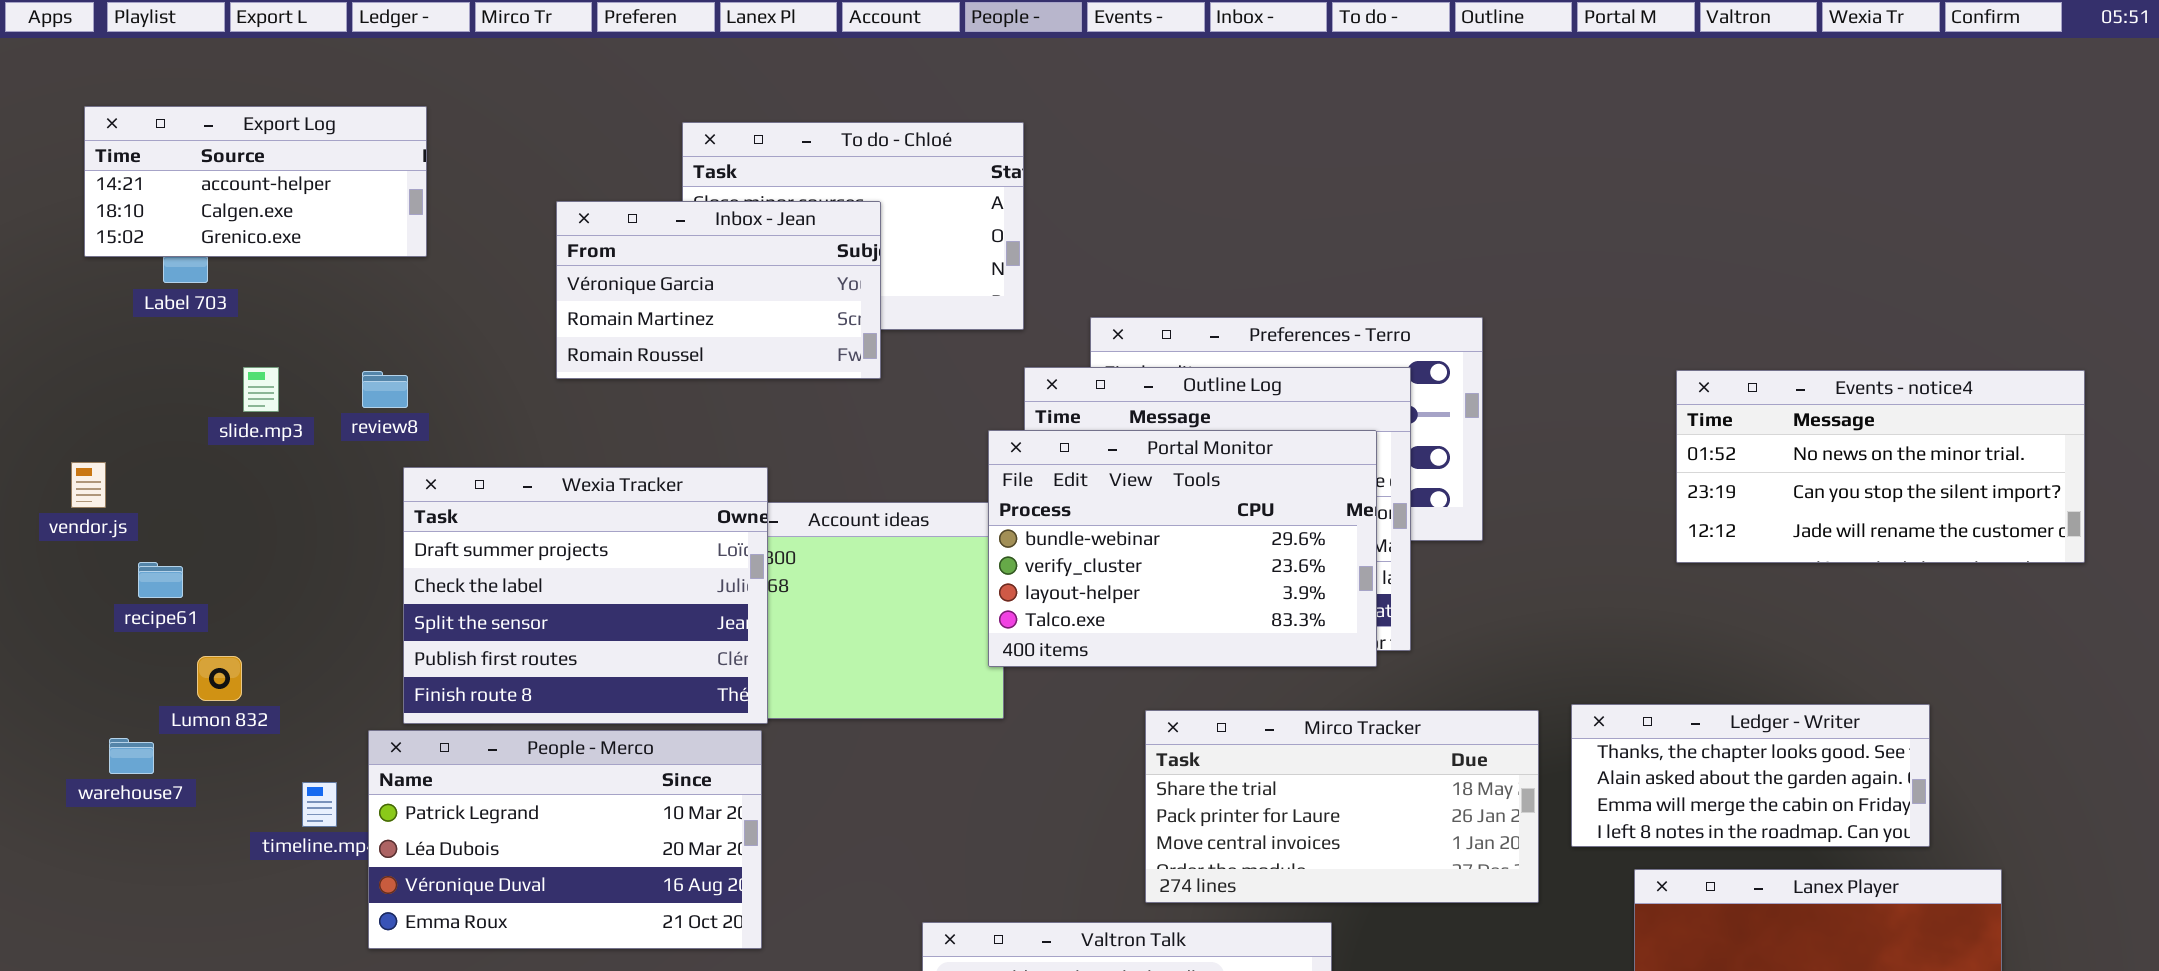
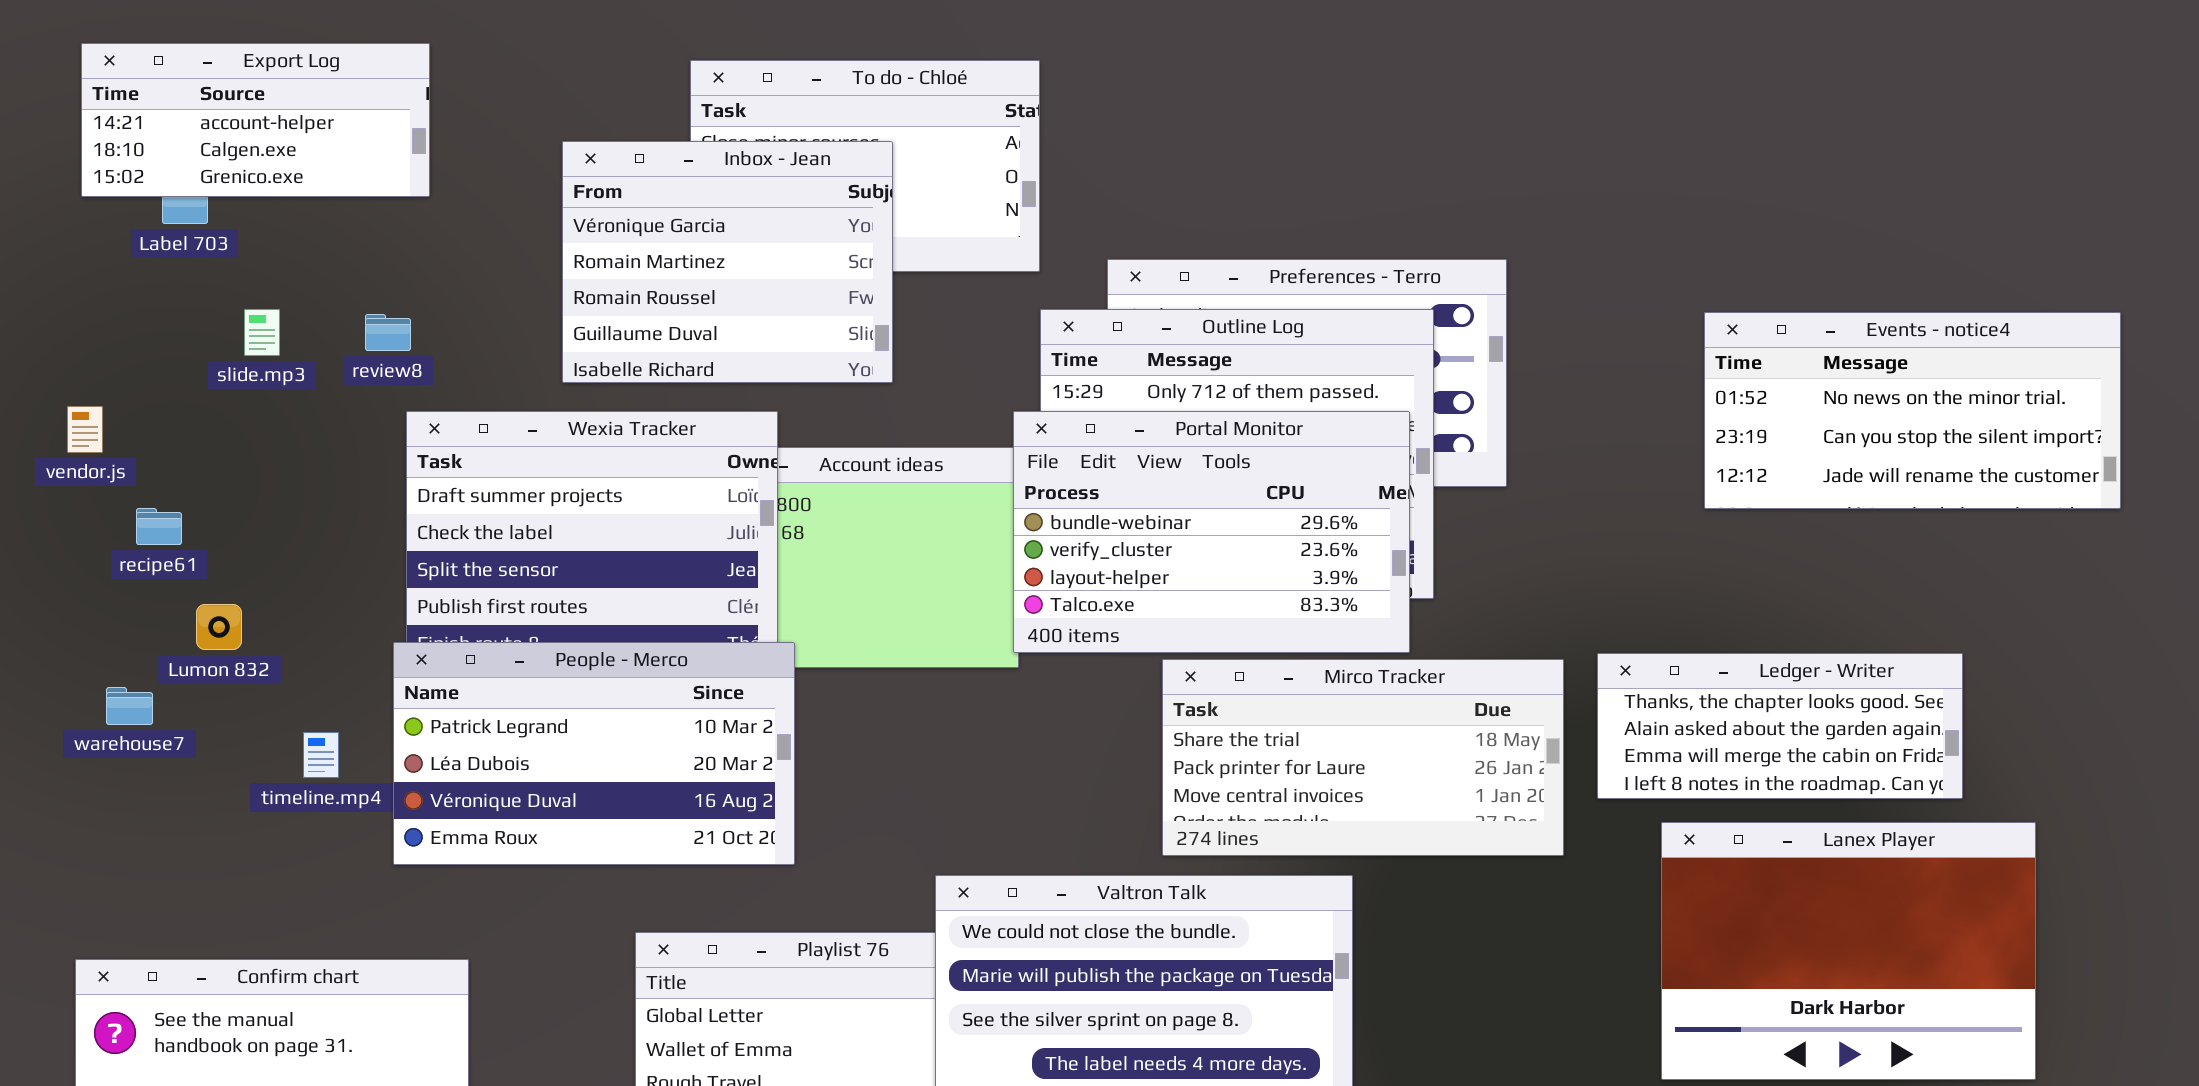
Inbox - Jean: [556,201,881,379] -> [562,141,893,383], resized
Portal Monitor: [988,430,1377,667] -> [1013,411,1410,653], moved
People - Merco: [368,730,762,949] -> [393,642,795,865], moved

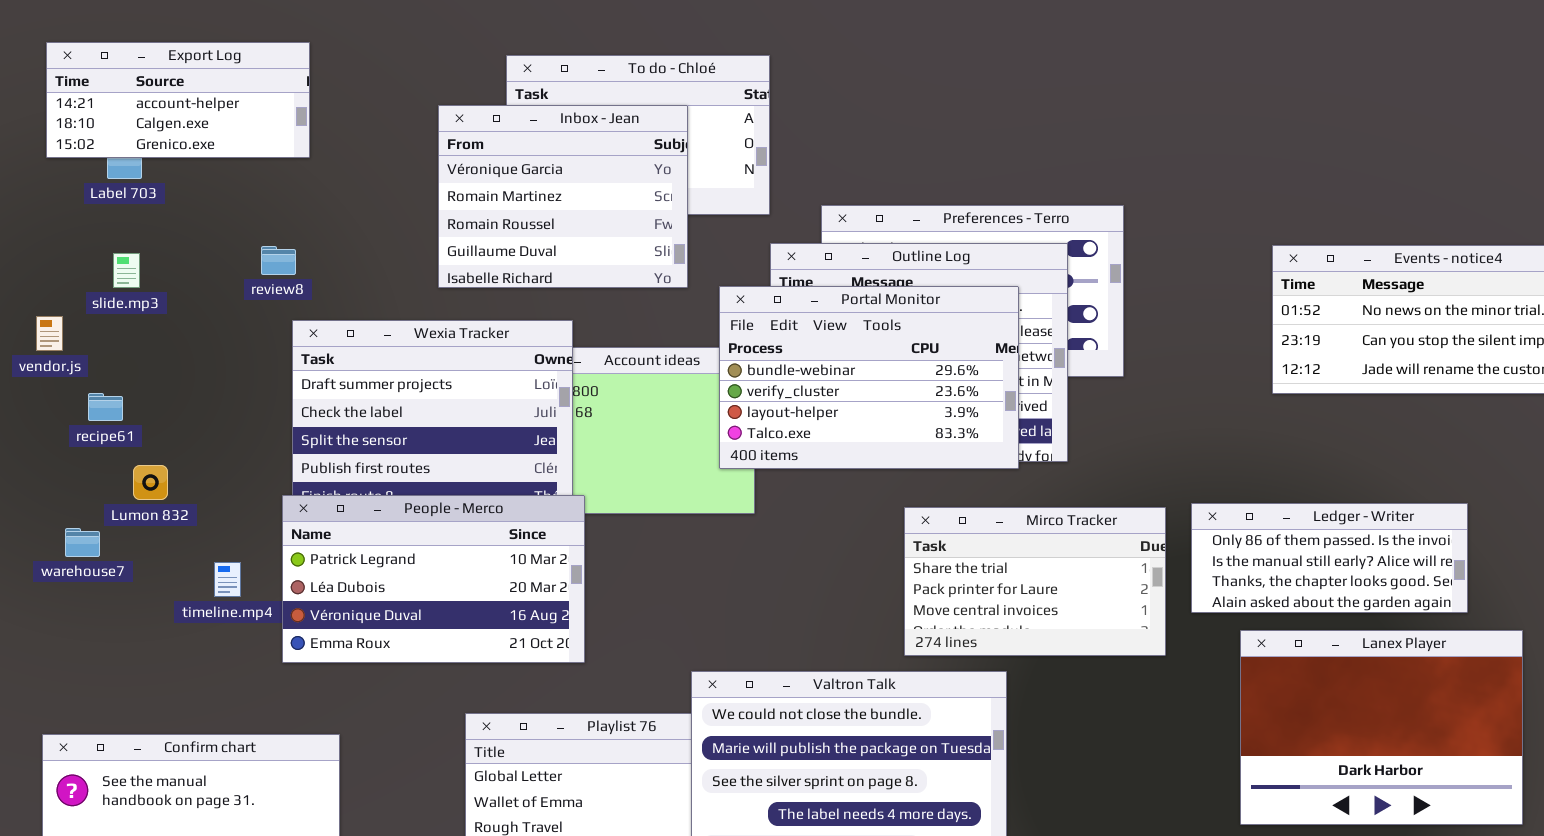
Inbox - Jean: [562,141,893,383] -> [438,105,688,288], moved
slide.mp3: [244,309,280,356] -> [113,253,140,288], moved
Portal Monitor: [1013,411,1410,653] -> [719,286,1019,469], moved
Ledger - Writer: [1597,653,1963,799] -> [1191,503,1468,613], scrolled up 2 rows
Mirco Tracker: [1162,659,1564,856] -> [904,507,1166,656], resized

